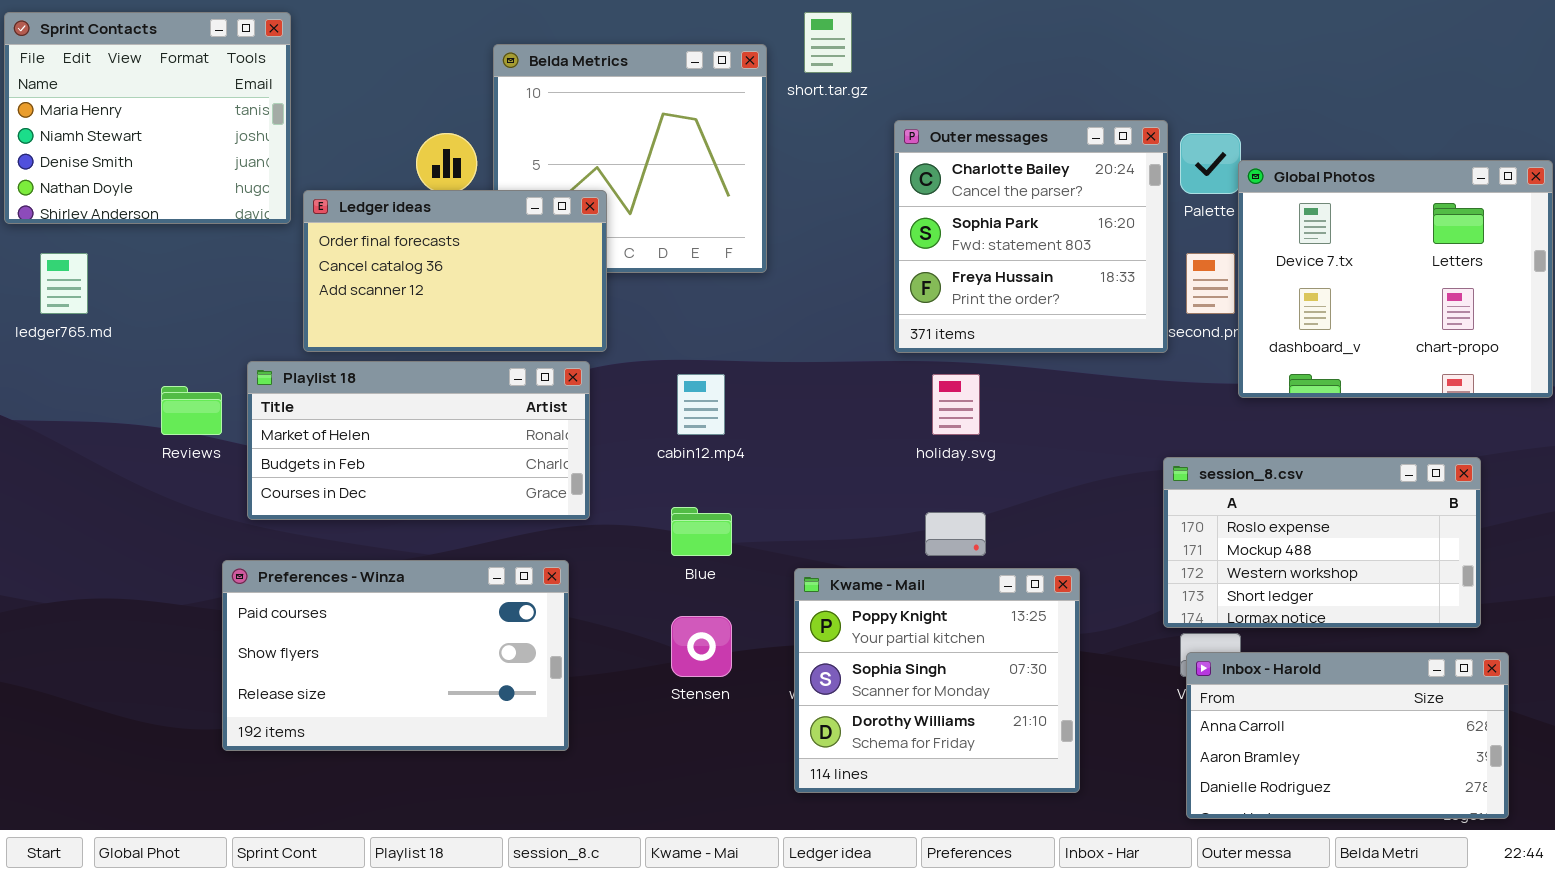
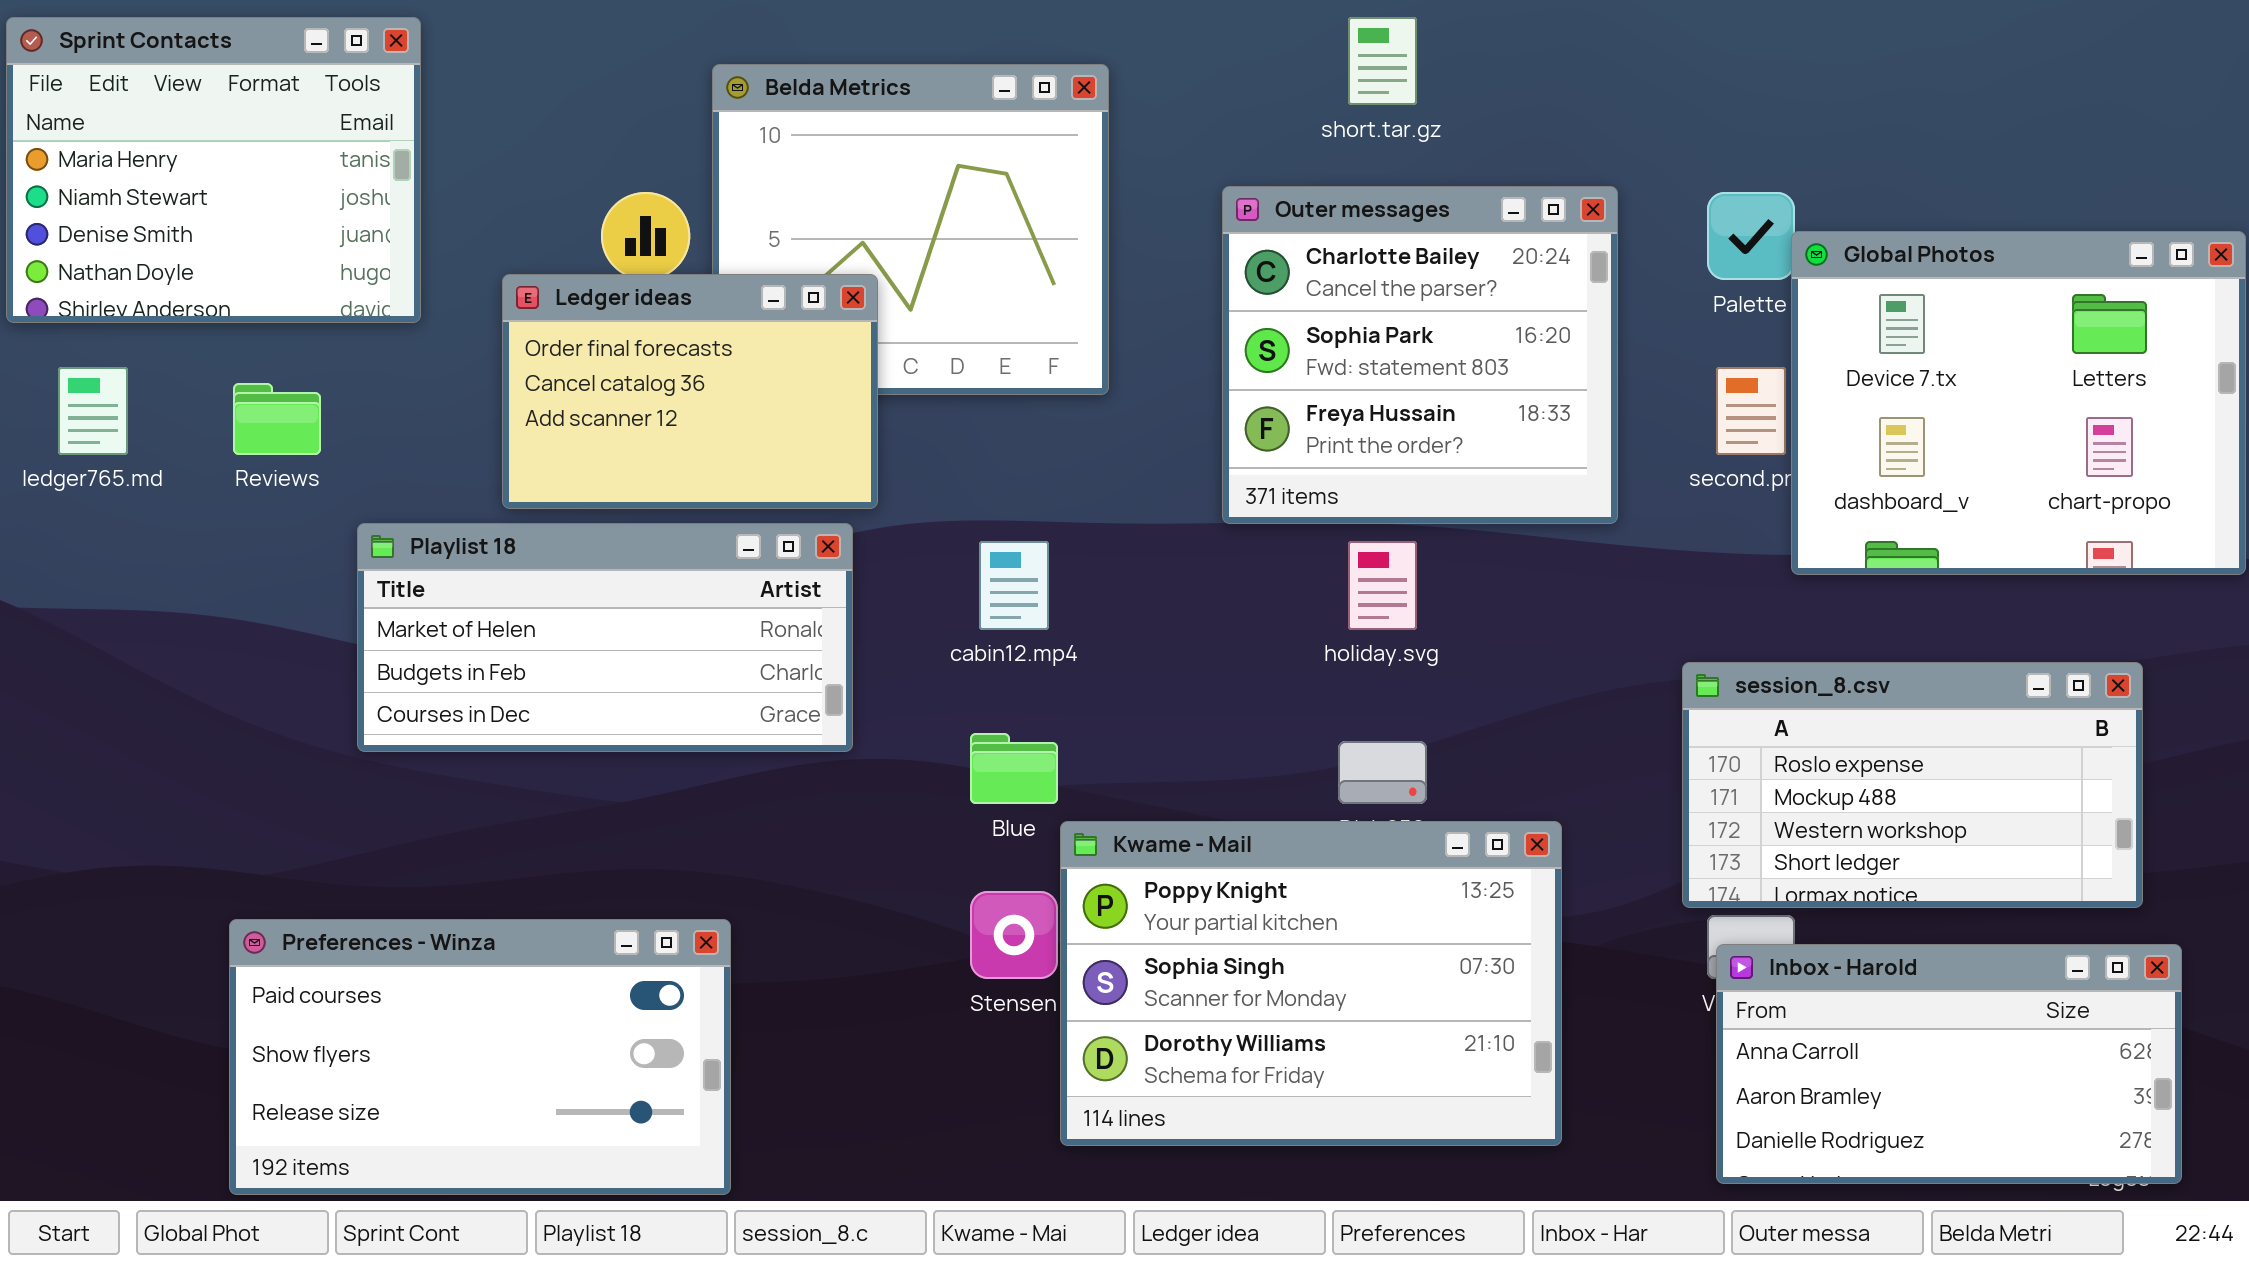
short.tar.gz: [804,12,852,73] -> [1348,17,1417,105], moved
Outer messages: [894,120,1168,353] -> [1222,186,1618,524], moved
Ledger ideas: [303,190,607,352] -> [502,274,878,509], resized
Reviews: [161,386,222,435] -> [233,383,321,455], moved
Preferences - Winza: [222,560,569,751] -> [229,919,731,1195], moved
Kwame - Mail: [794,568,1080,793] -> [1060,821,1562,1146], resized

